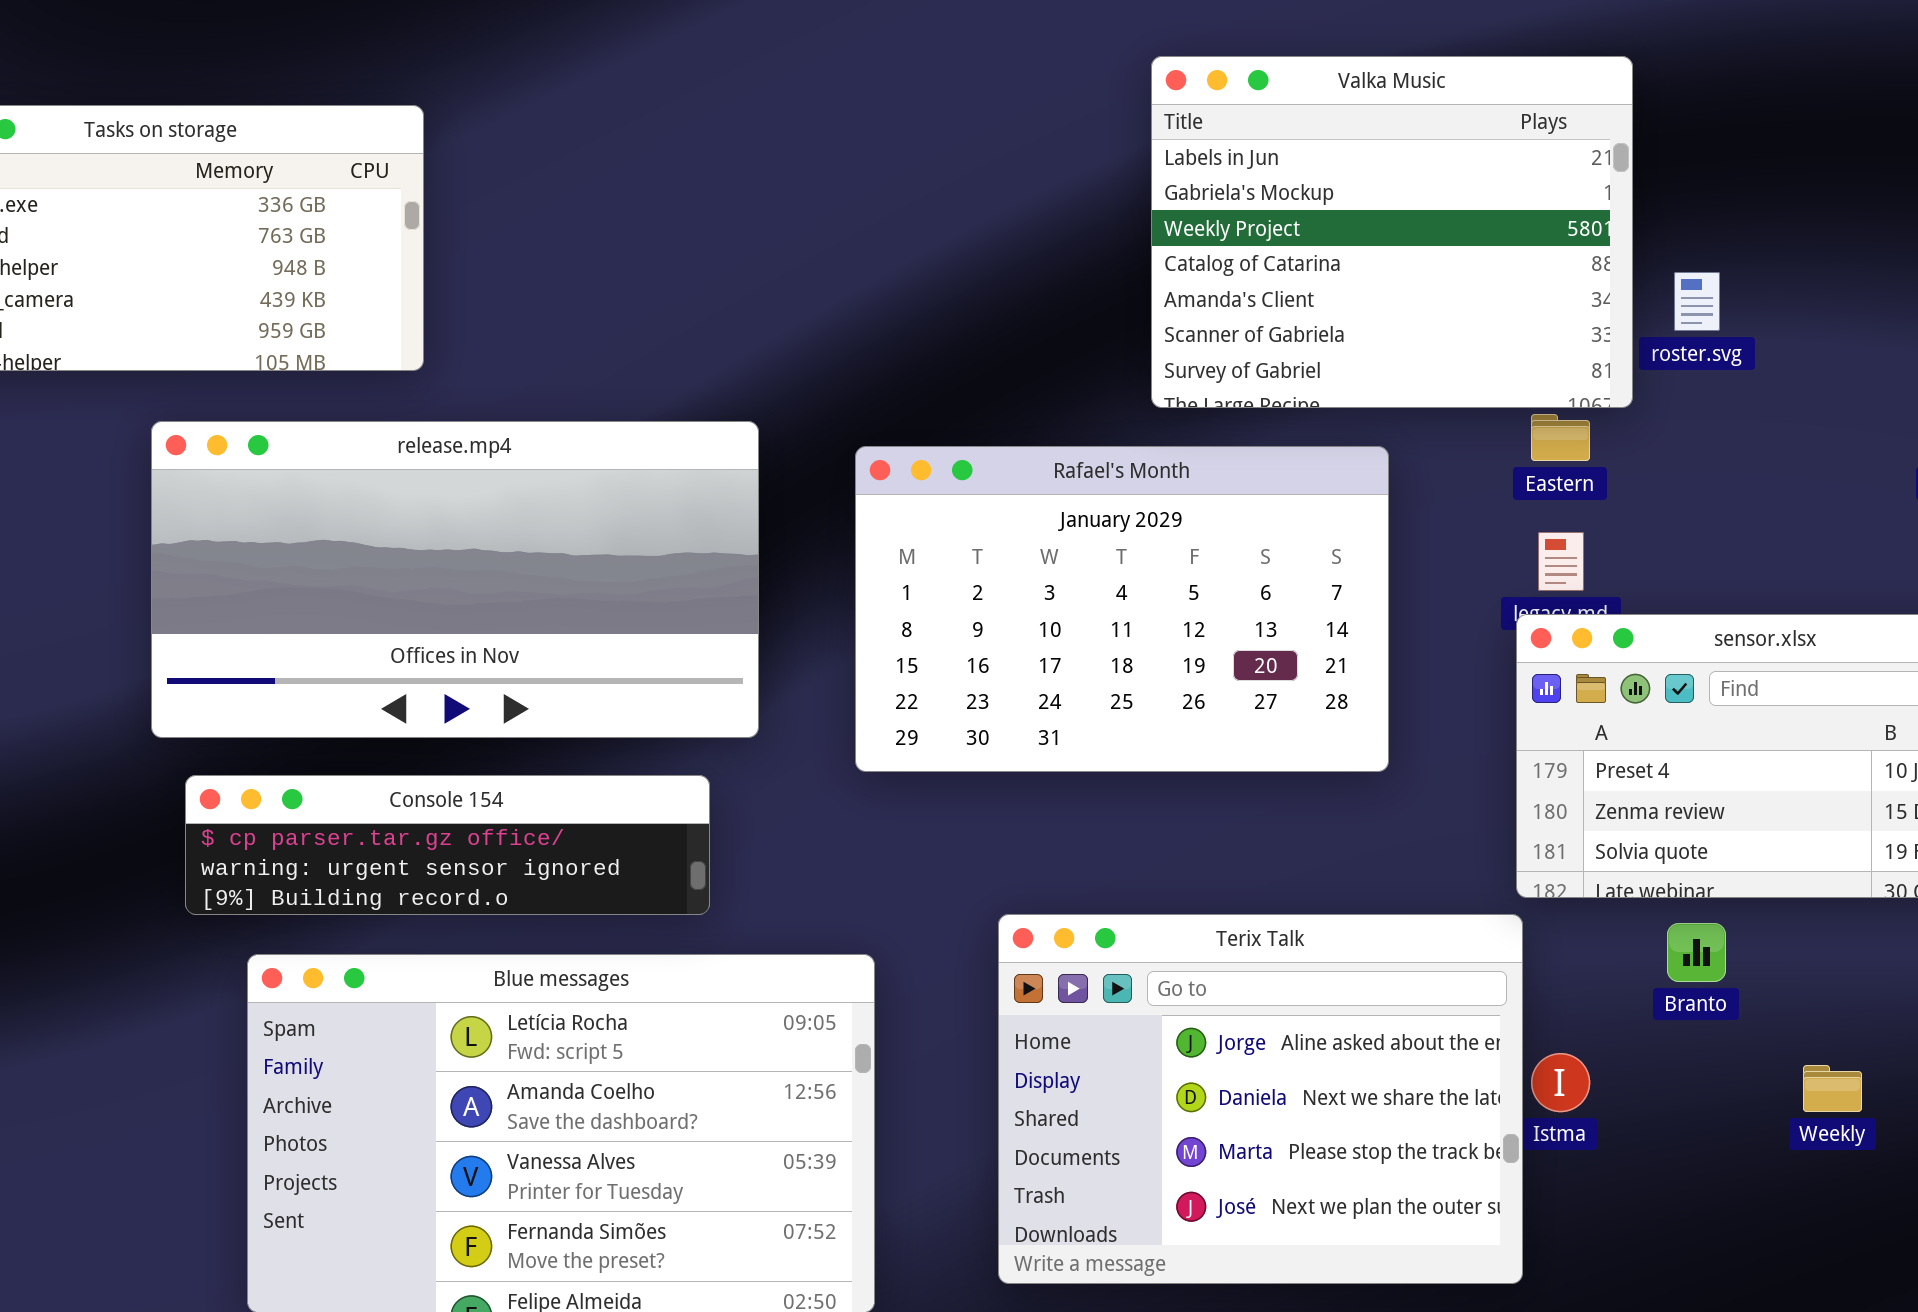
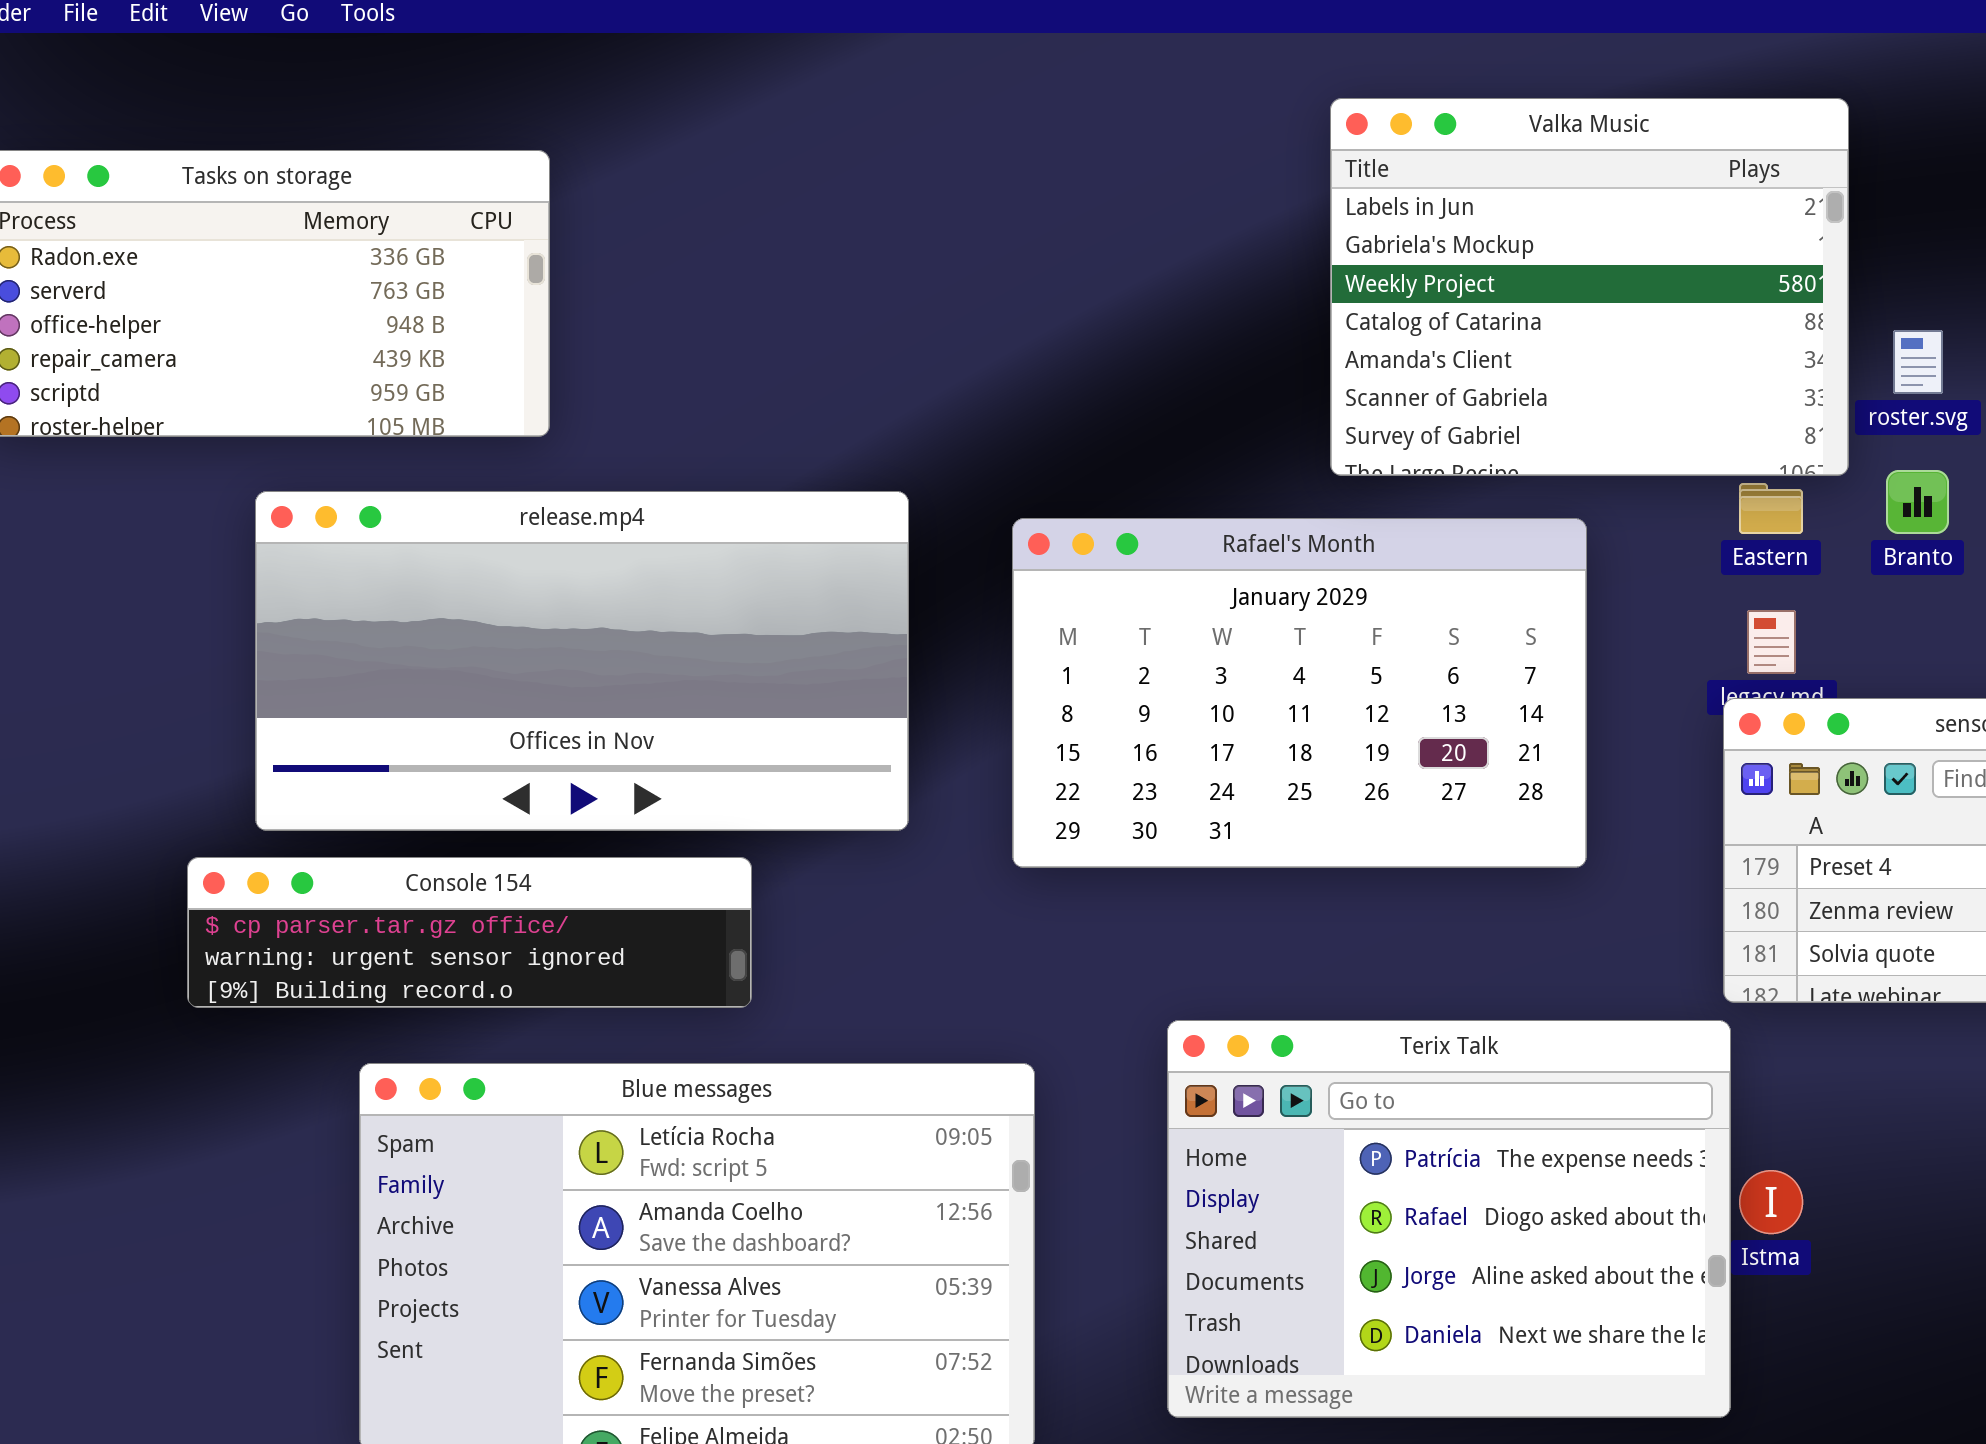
Console 154: [185,775,710,915] -> [187,857,752,1008], moved
Terix Talk: [998,914,1523,1284] -> [1167,1020,1731,1418], scrolled up 2 rows
Branto: [1667,923,1726,982] -> [1886,470,1949,534], moved

